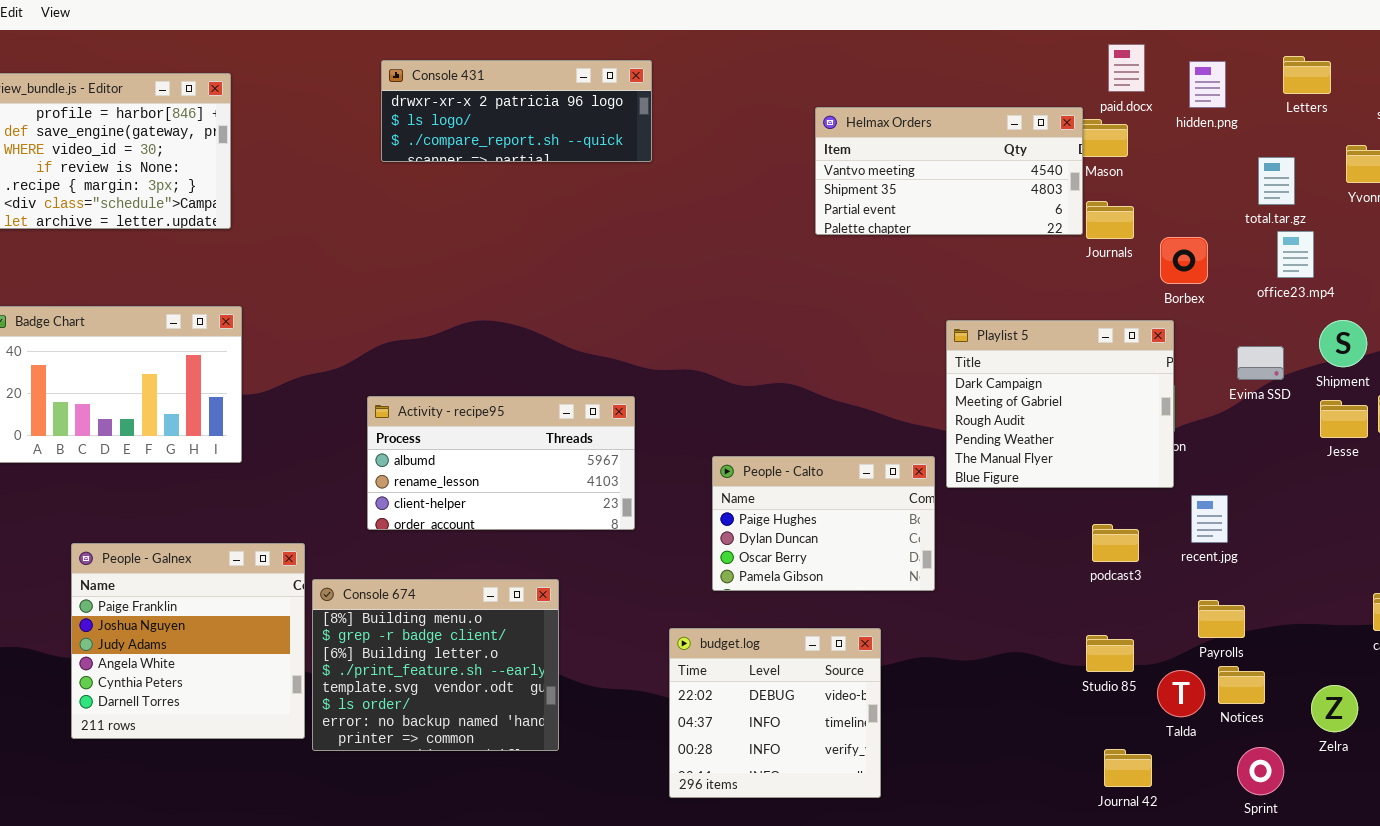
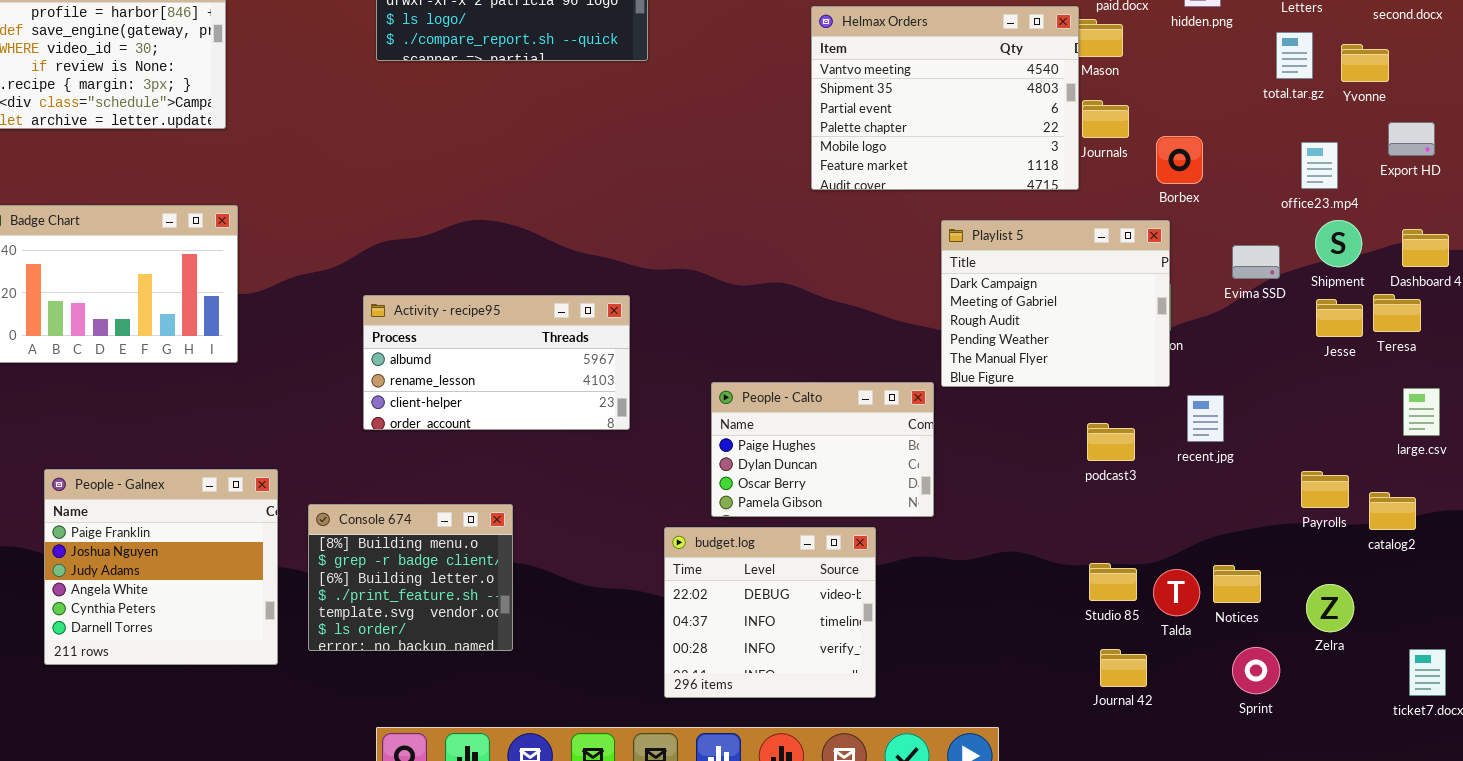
Helmax Orders: [815,107,1083,235] -> [811,6,1079,190], resized
total.tar.gz: [1258,157,1295,205] -> [1276,32,1313,79], moved
office23.mp4: [1277,231,1314,278] -> [1301,142,1338,189], moved
People - Calto: [712,456,935,591] -> [711,382,934,517], moved
People - Galnex: [71,543,305,739] -> [44,469,278,665], moved
Console 674: [312,579,559,751] -> [308,504,513,651], resized
Payrolls: [1198,600,1245,638] -> [1301,471,1349,508], moved
Studio 85: [1086,635,1134,672] -> [1089,563,1137,601], moved

